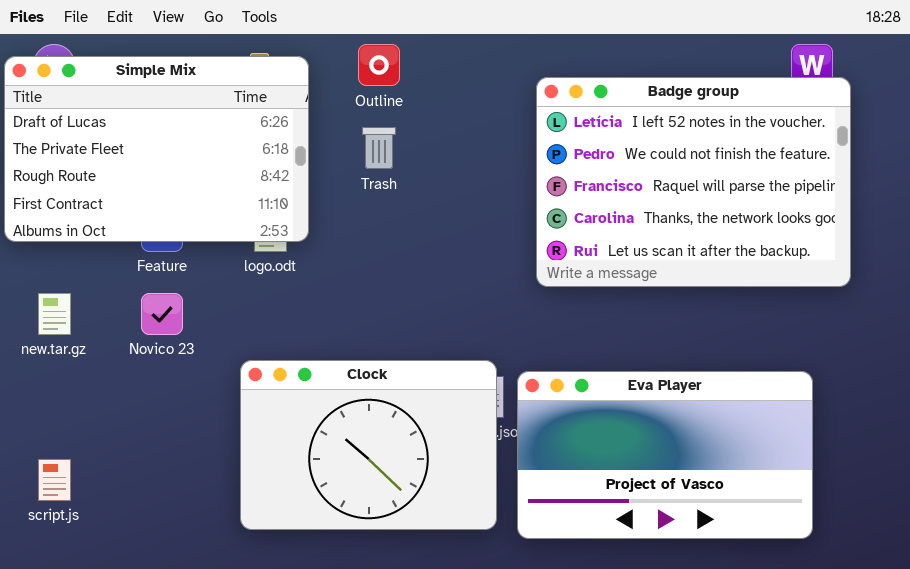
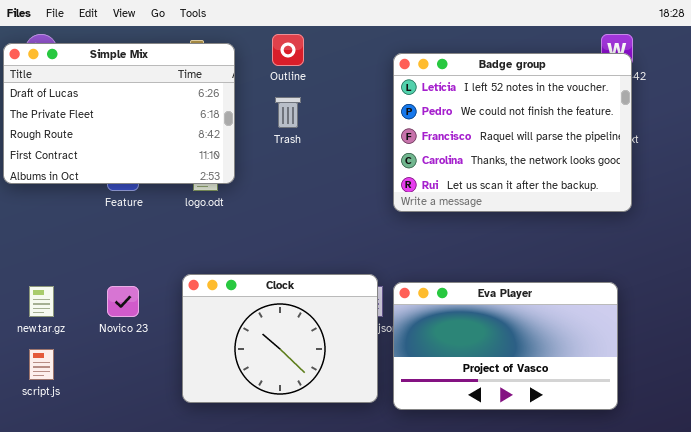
Badge group: [536,77,851,287] -> [393,53,632,212], moved
new.tar.gz: [38,293,71,335] -> [29,286,54,317], moved
Novico 23: [141,293,183,335] -> [107,286,139,317], moved

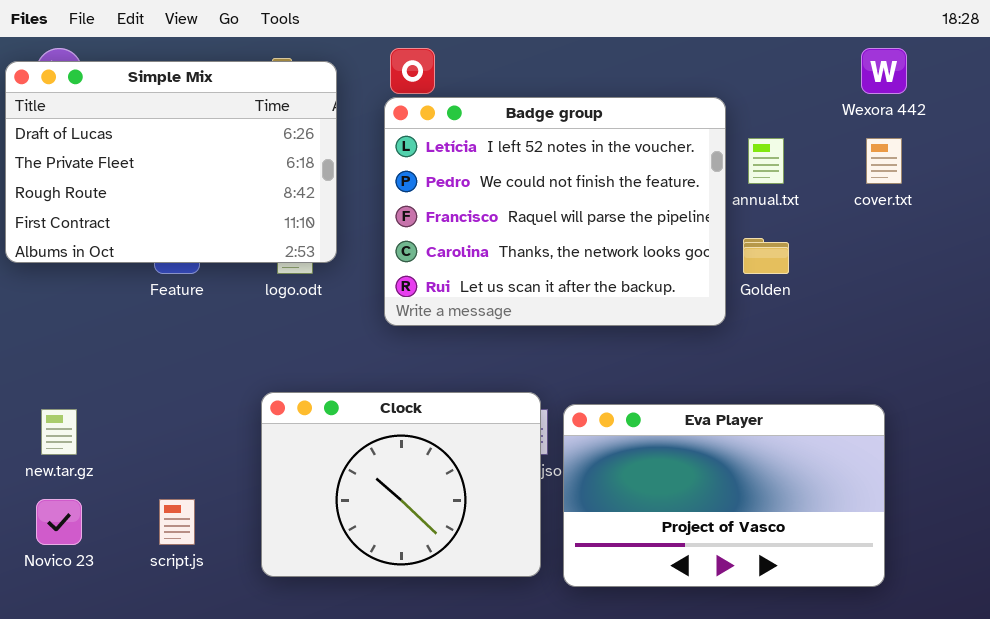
Badge group: [393,53,632,212] -> [384,97,726,326], moved
Novico 23: [107,286,139,317] -> [36,499,82,545], moved
script.js: [29,349,54,380] -> [159,499,195,545], moved

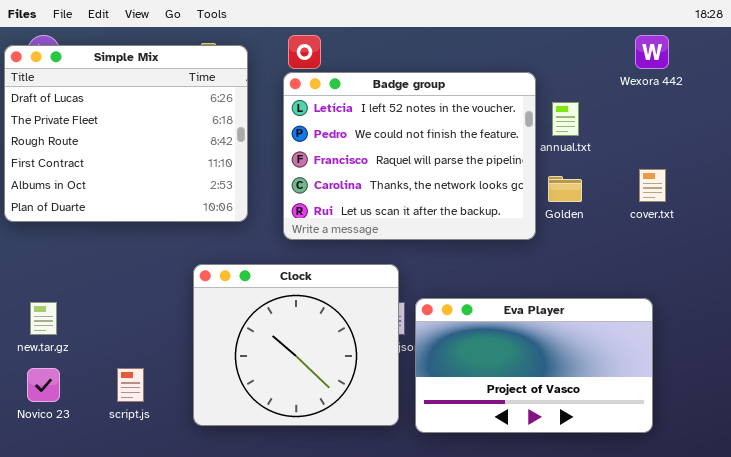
Simple Mix: [5,61,337,263] -> [4,45,248,222], resized
cover.txt: [866,138,902,184] -> [639,169,666,202], moved
Clock: [261,392,541,577] -> [193,264,399,426], resized

